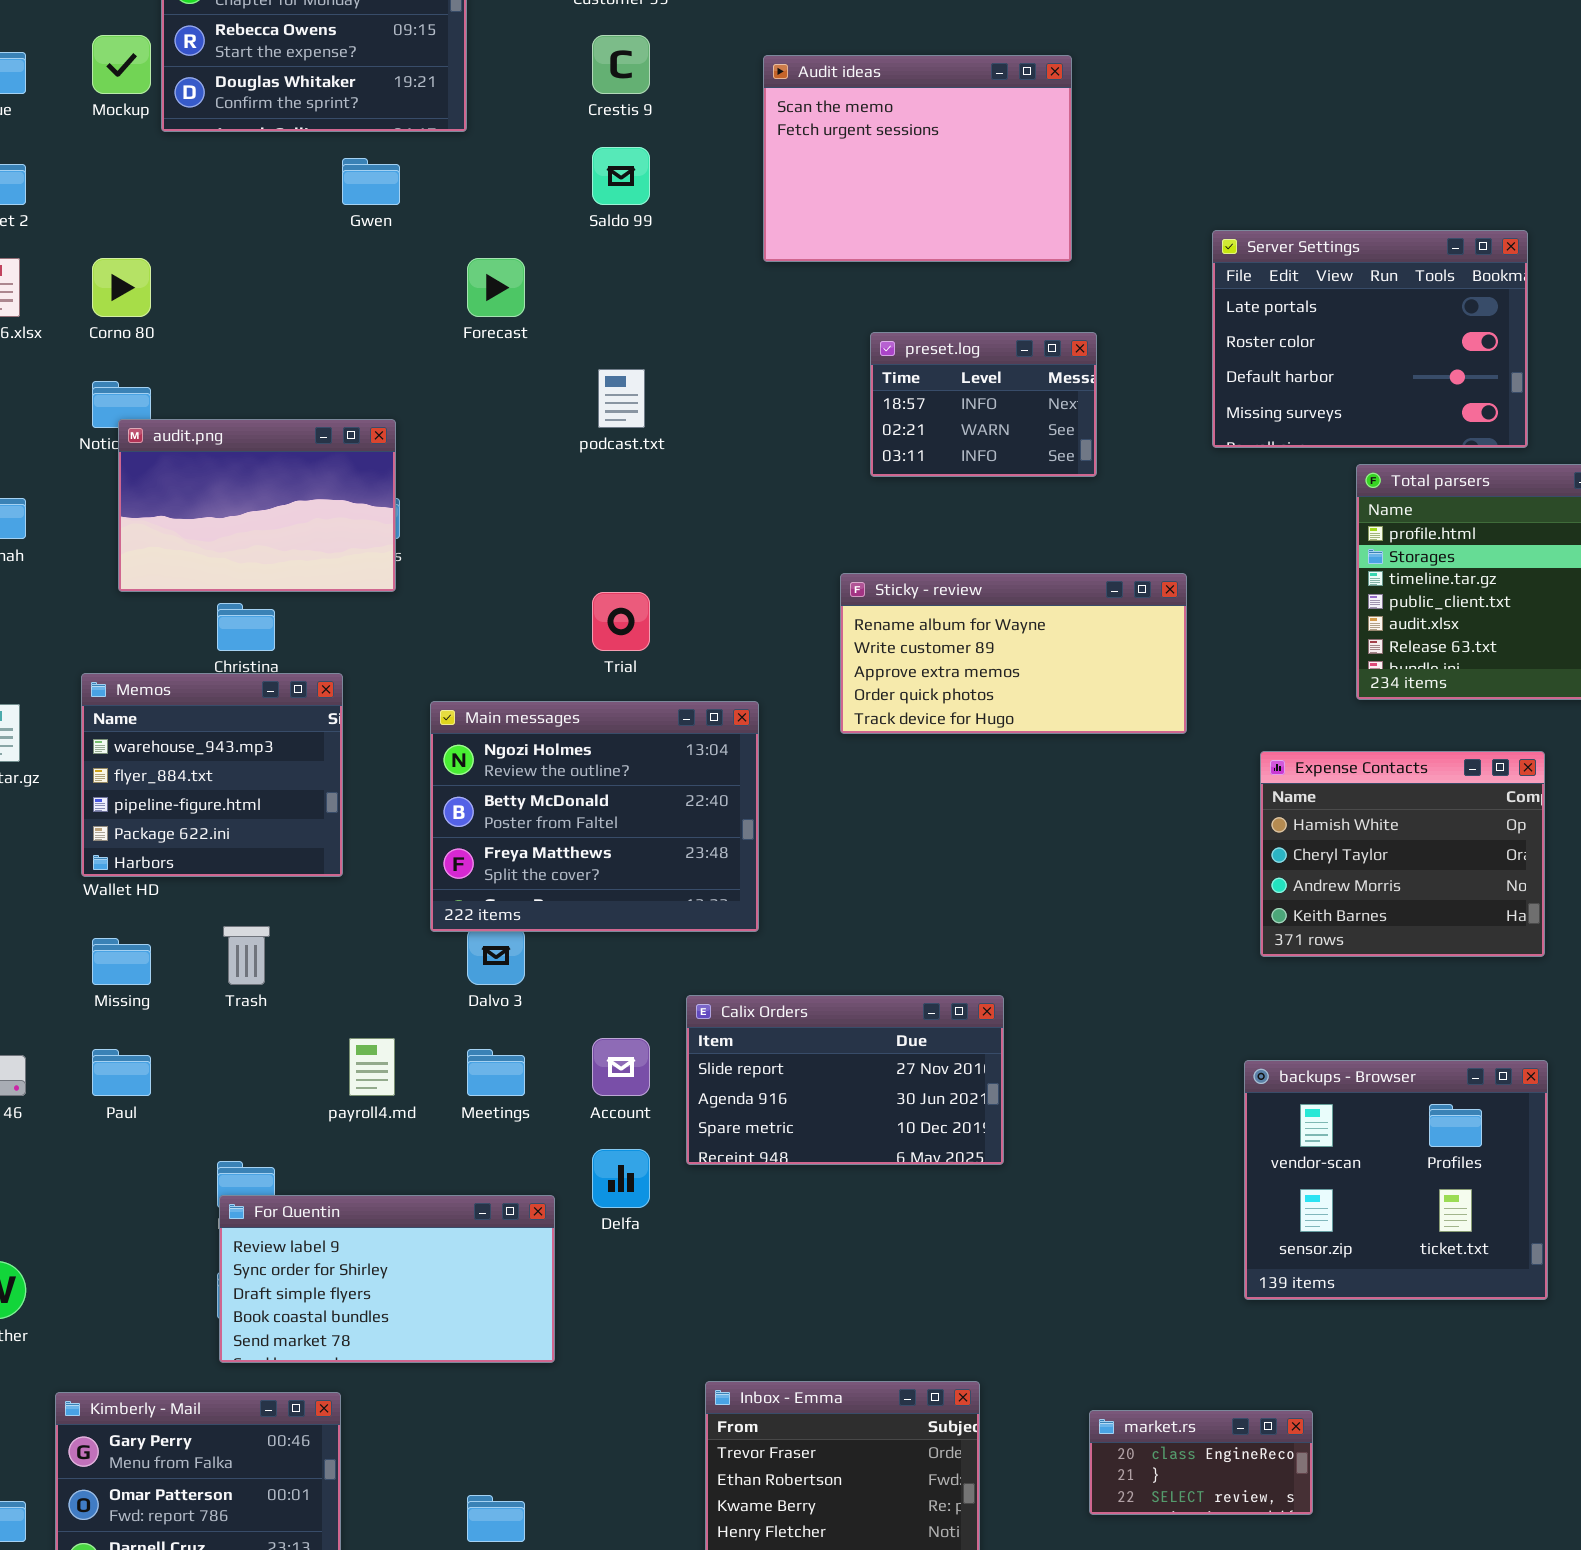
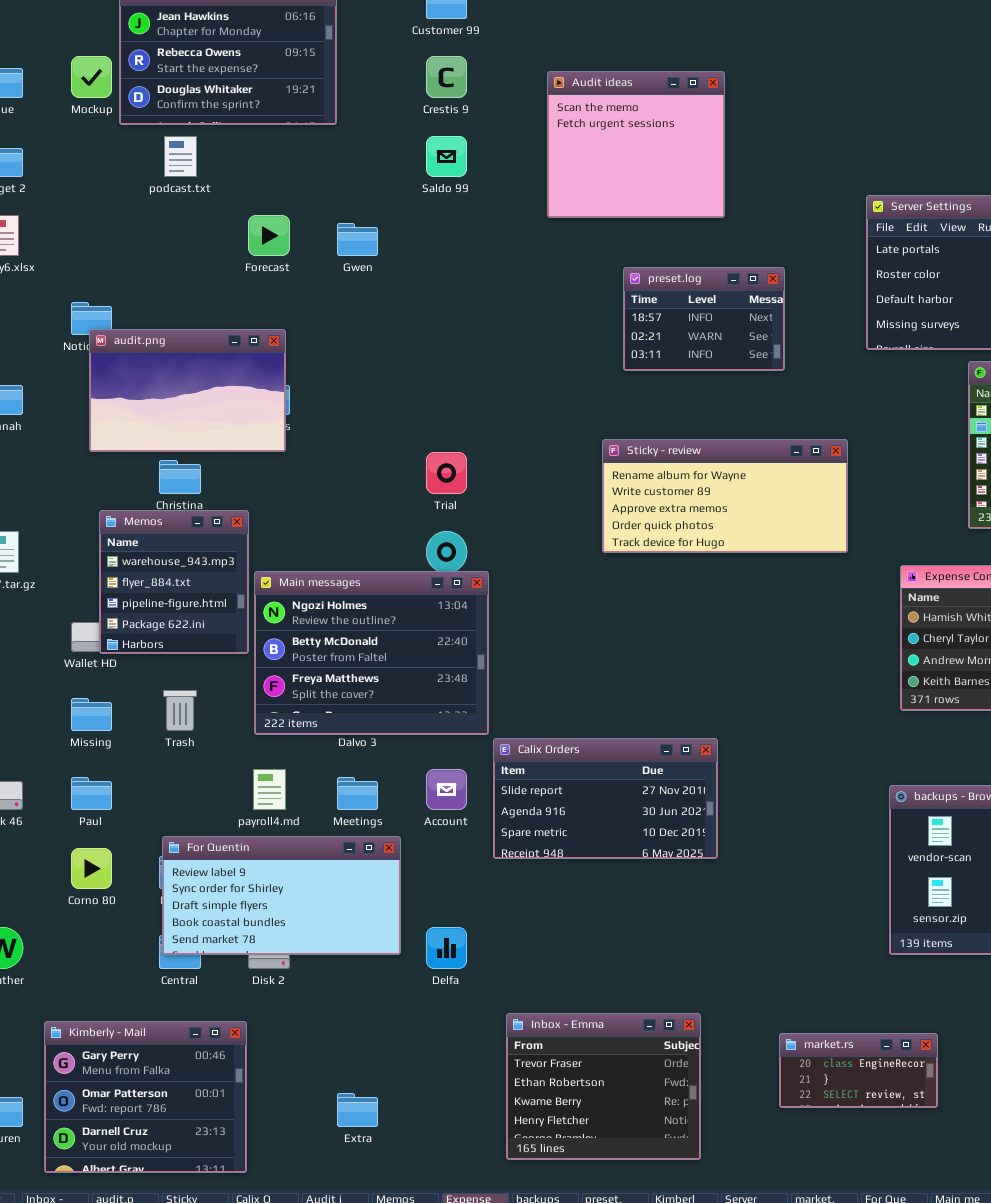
Audit ideas: [763,55,1072,262] -> [547,71,725,218], resized
Gwen: [342,158,400,205] -> [337,223,378,256], moved
Corno 80: [92,258,151,317] -> [71,848,112,889], moved
Forecast: [467,258,525,317] -> [248,215,290,256], moved
podcast.txt: [598,369,645,428] -> [164,136,197,177], moved
Memos: [81,673,343,877] -> [99,510,249,654], resized
Main messages: [430,701,759,932] -> [254,571,489,735], moved
Delfa: [592,1149,650,1208] -> [426,927,467,969], moved
For Quentin: [219,1195,555,1363] -> [162,836,401,955], moved

